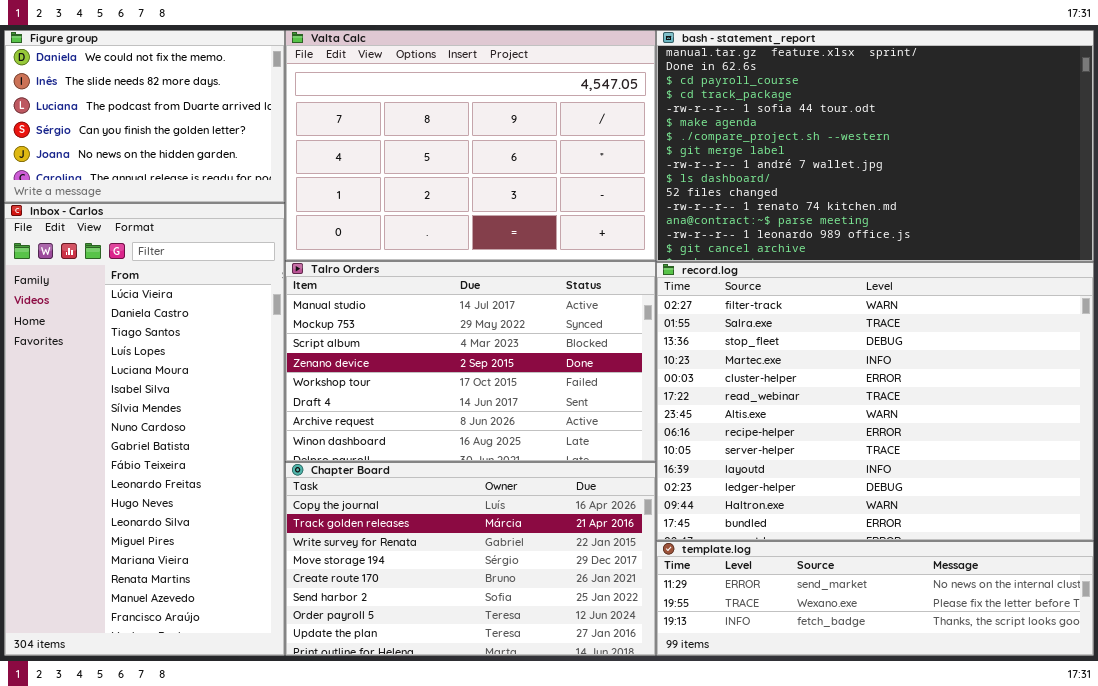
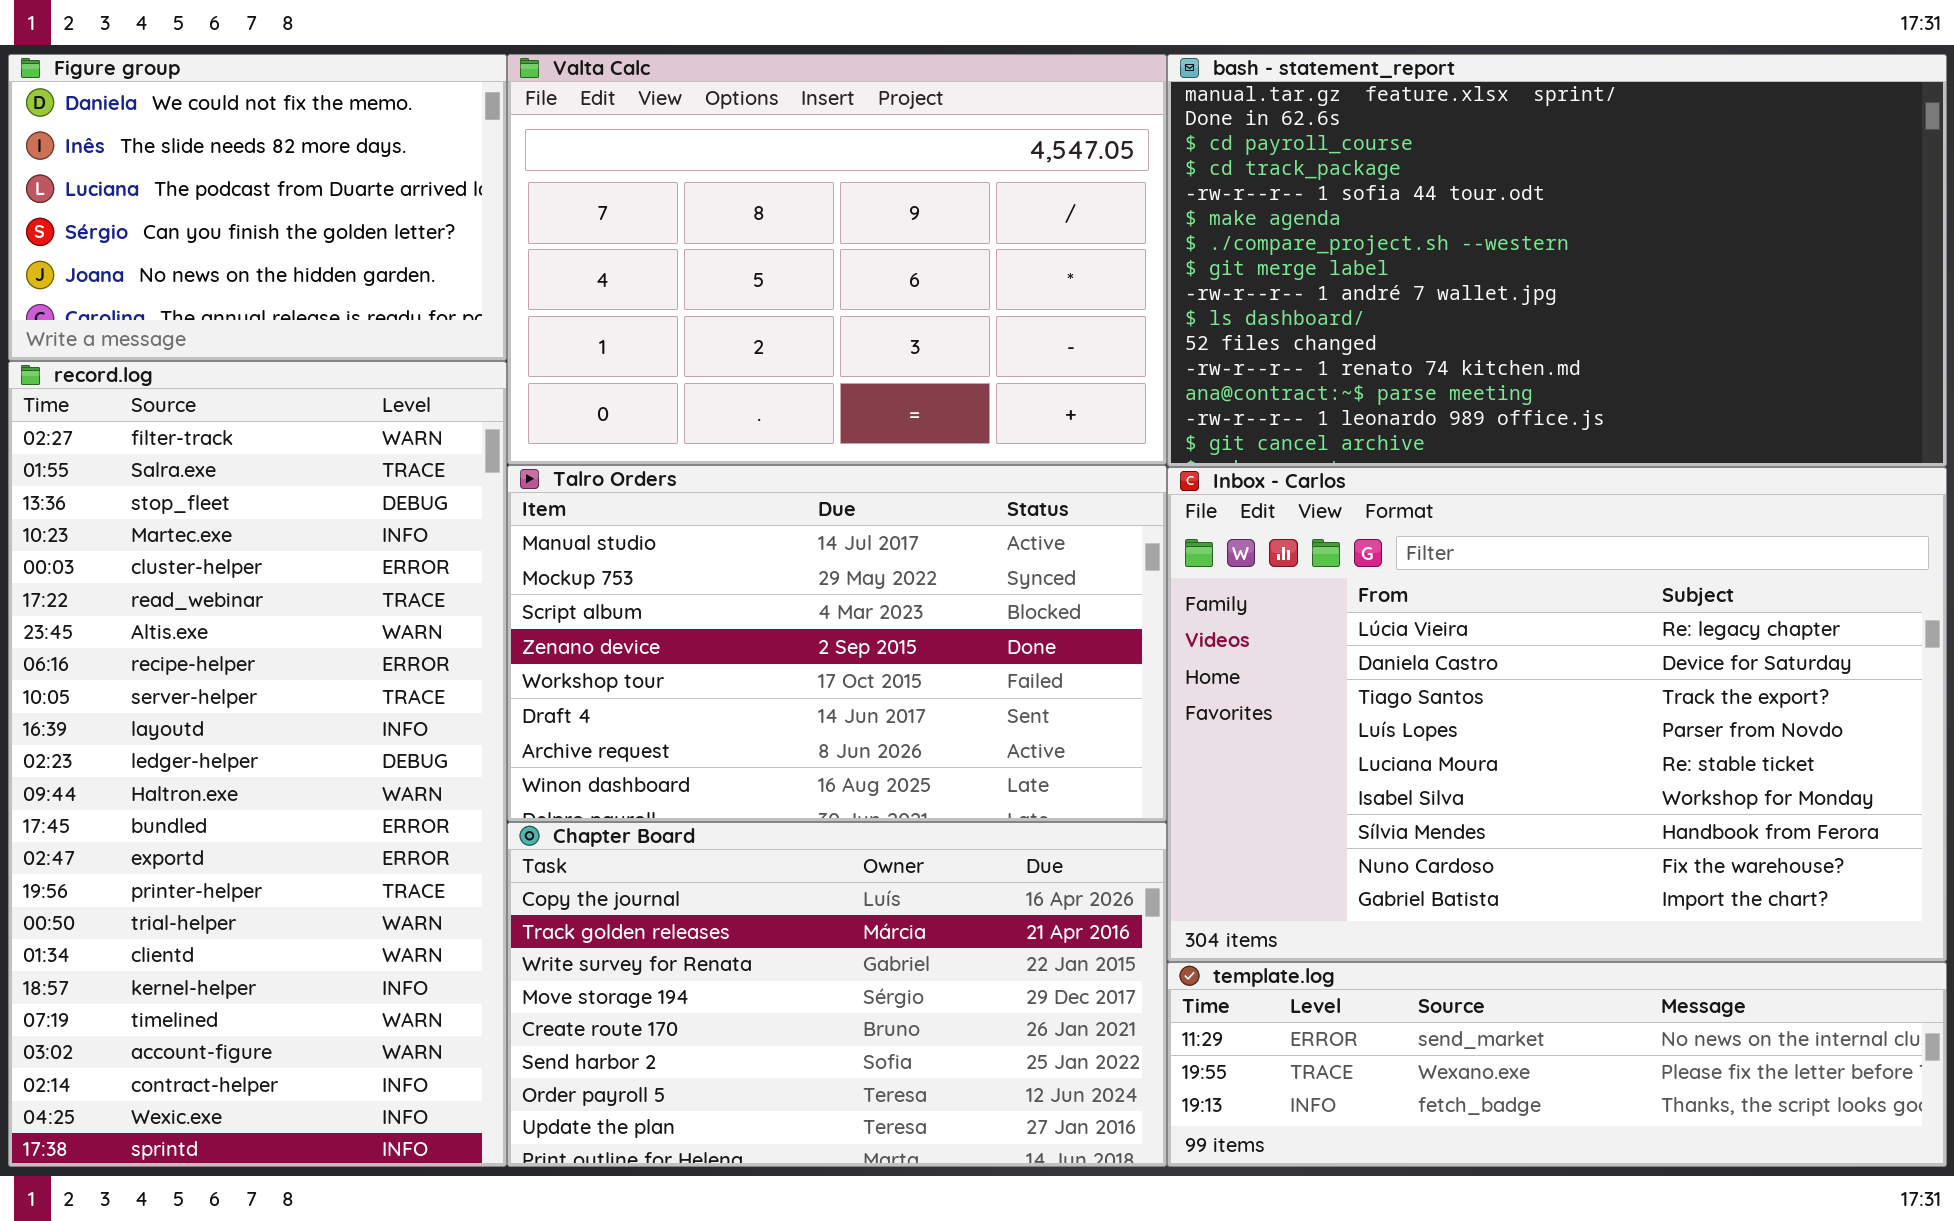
Inbox - Carlos: [4,203,285,656] -> [1167,467,1947,962], moved, resized
record.log: [656,262,1094,541] -> [8,361,507,1167], moved, resized

